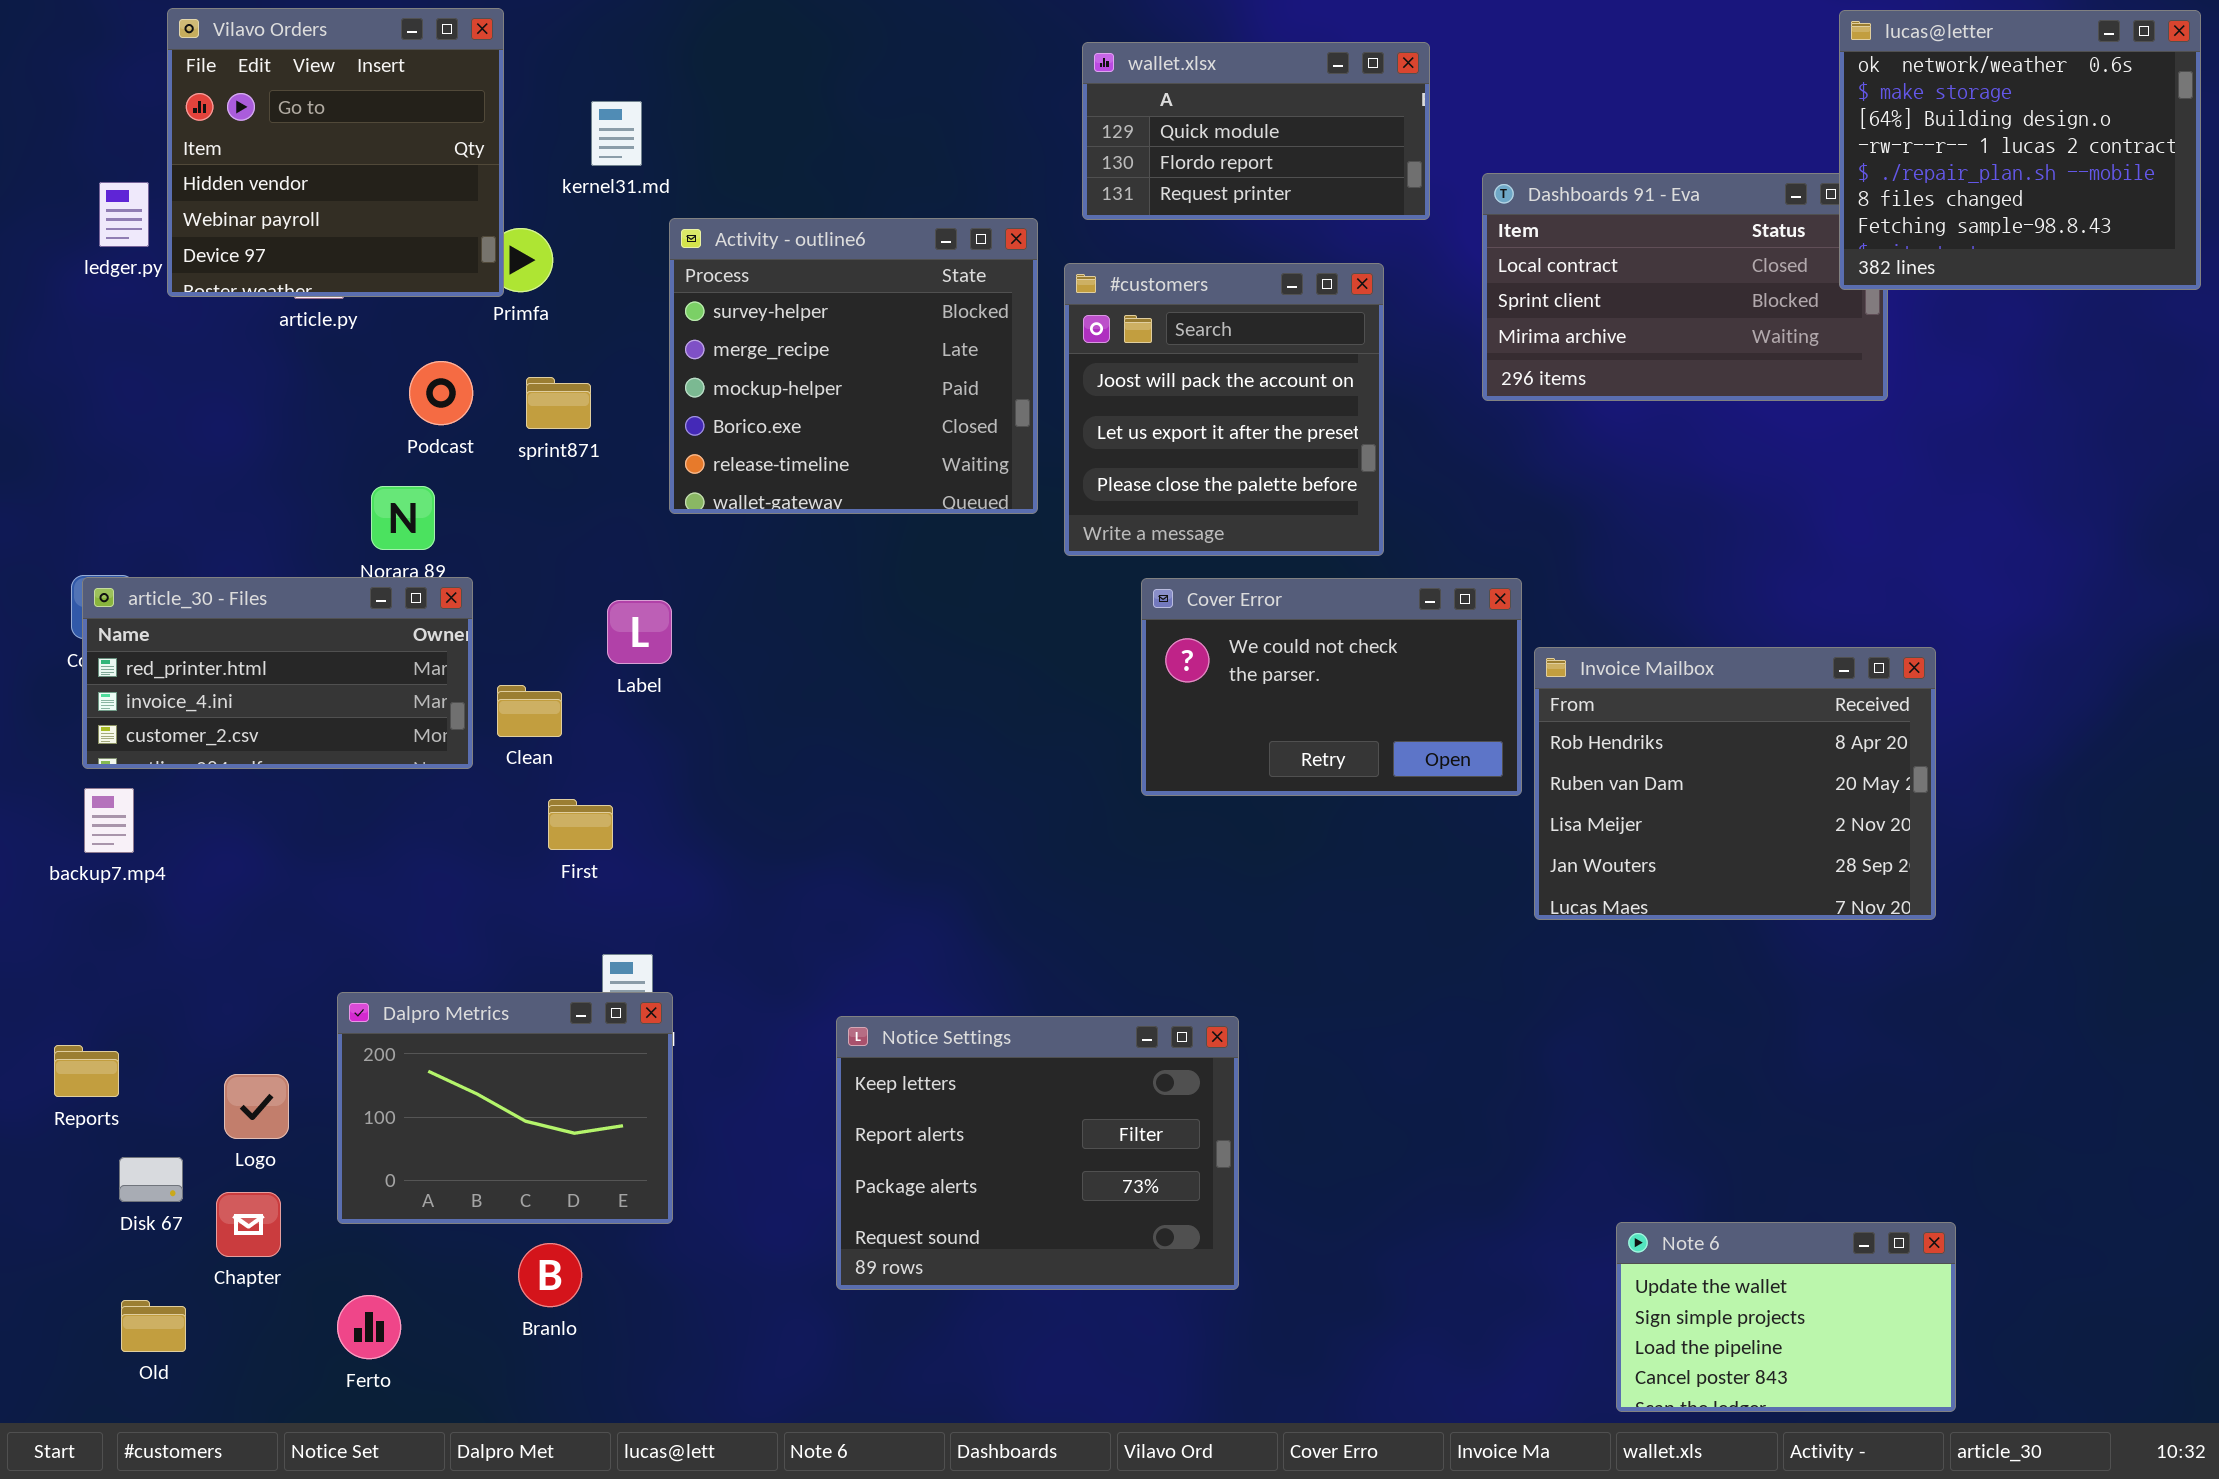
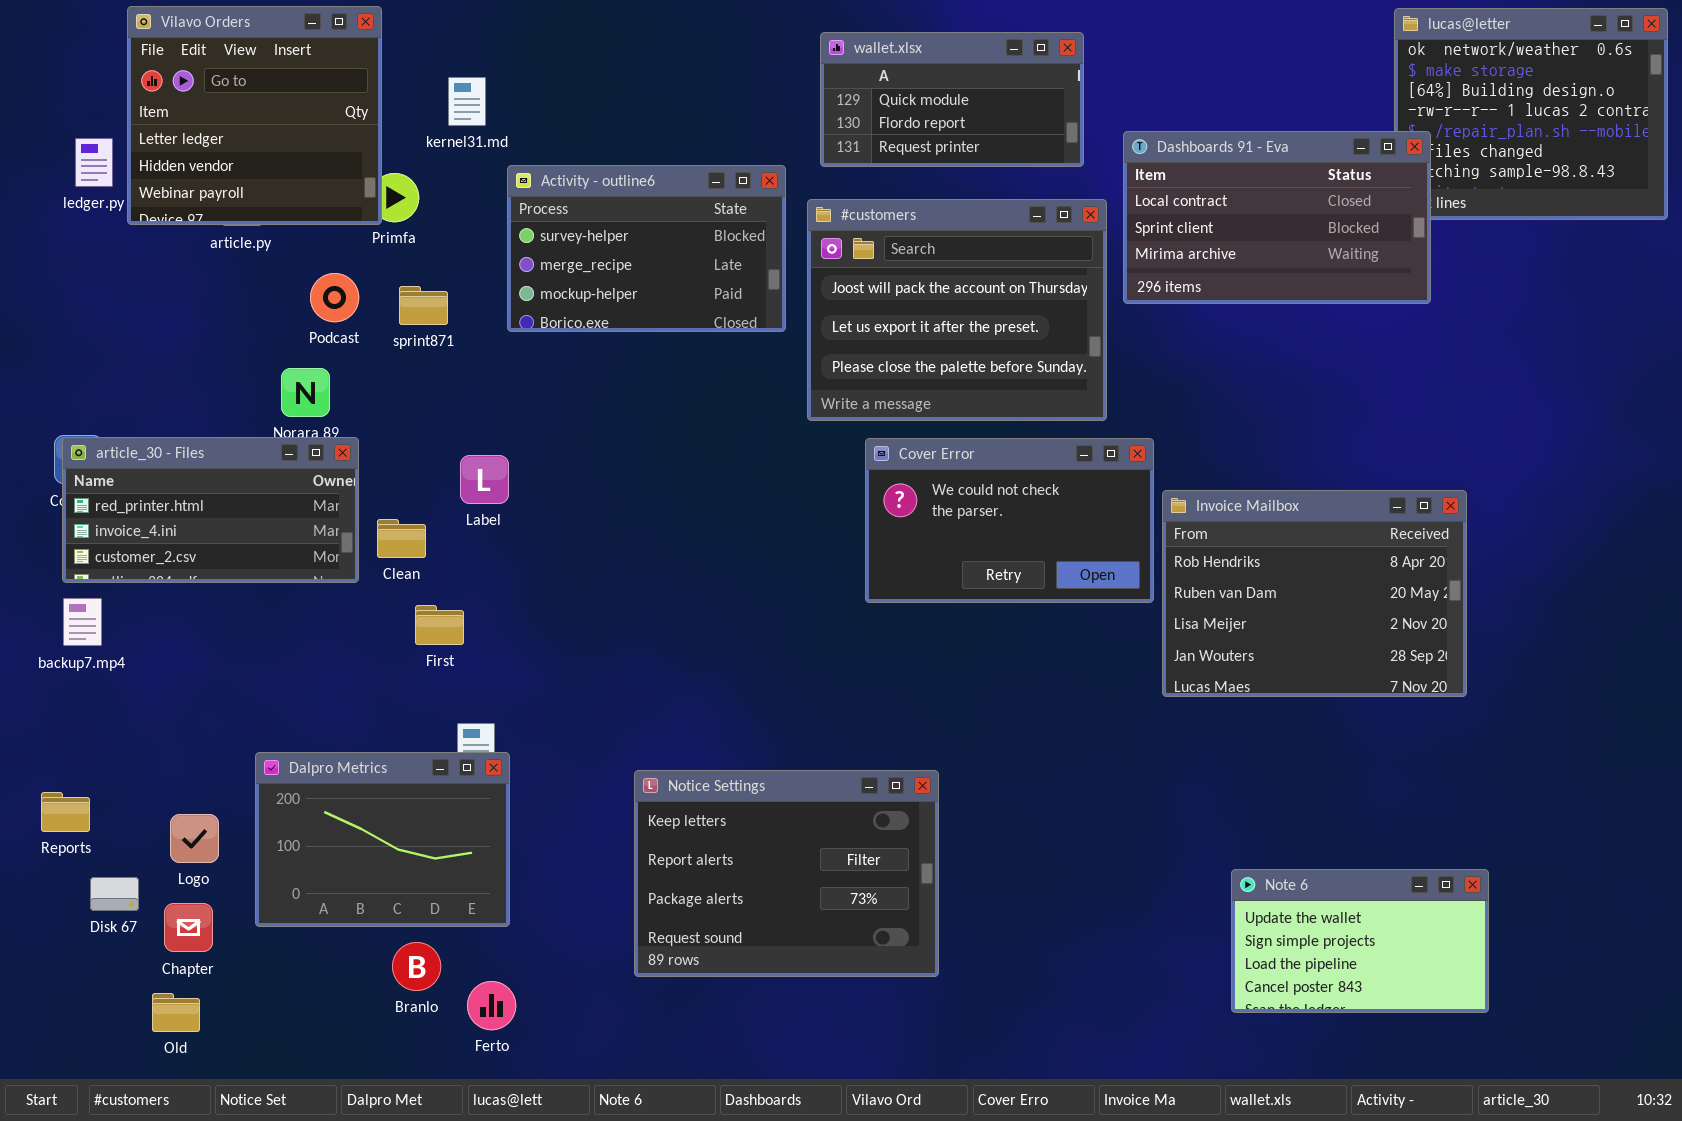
Vilavo Orders: [167,8,504,297] -> [127,6,382,225], scrolled up 1 row
Dashboards 91 - Eva: [1482,173,1888,401] -> [1123,131,1431,304], raised
Activity - outline6: [669,218,1038,514] -> [507,165,786,332], resized
#customers: [1064,263,1384,556] -> [807,199,1107,421], resized
Note 6: [1616,1222,1956,1412] -> [1231,869,1489,1013], moved
Ferto: [337,1295,401,1359] -> [467,981,516,1030], moved
Old: [121,1300,186,1352] -> [152,993,200,1032], moved

